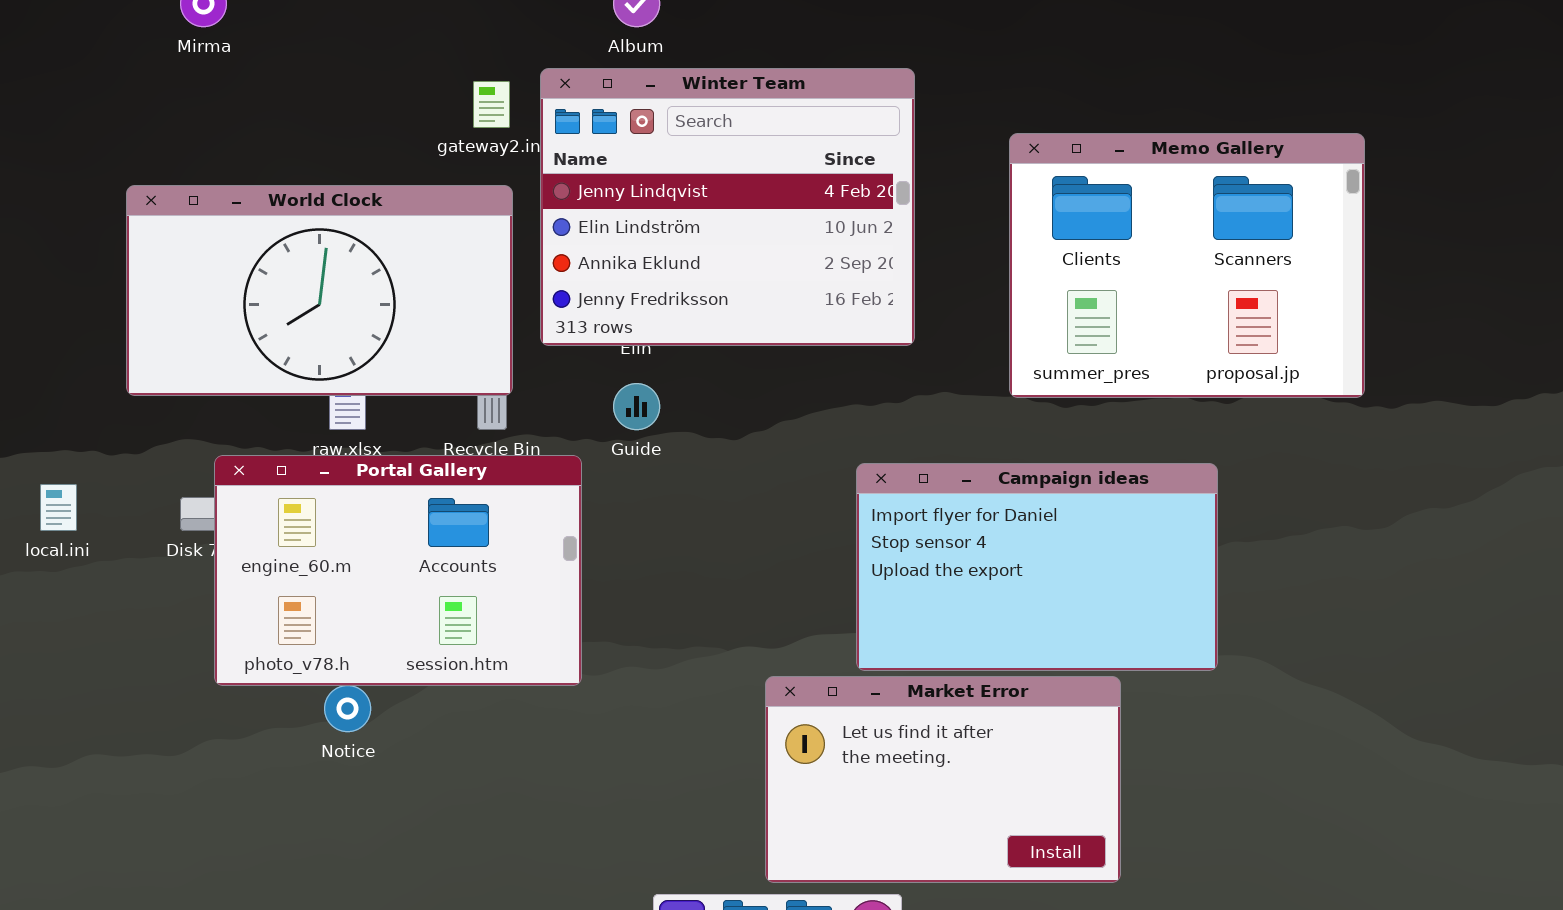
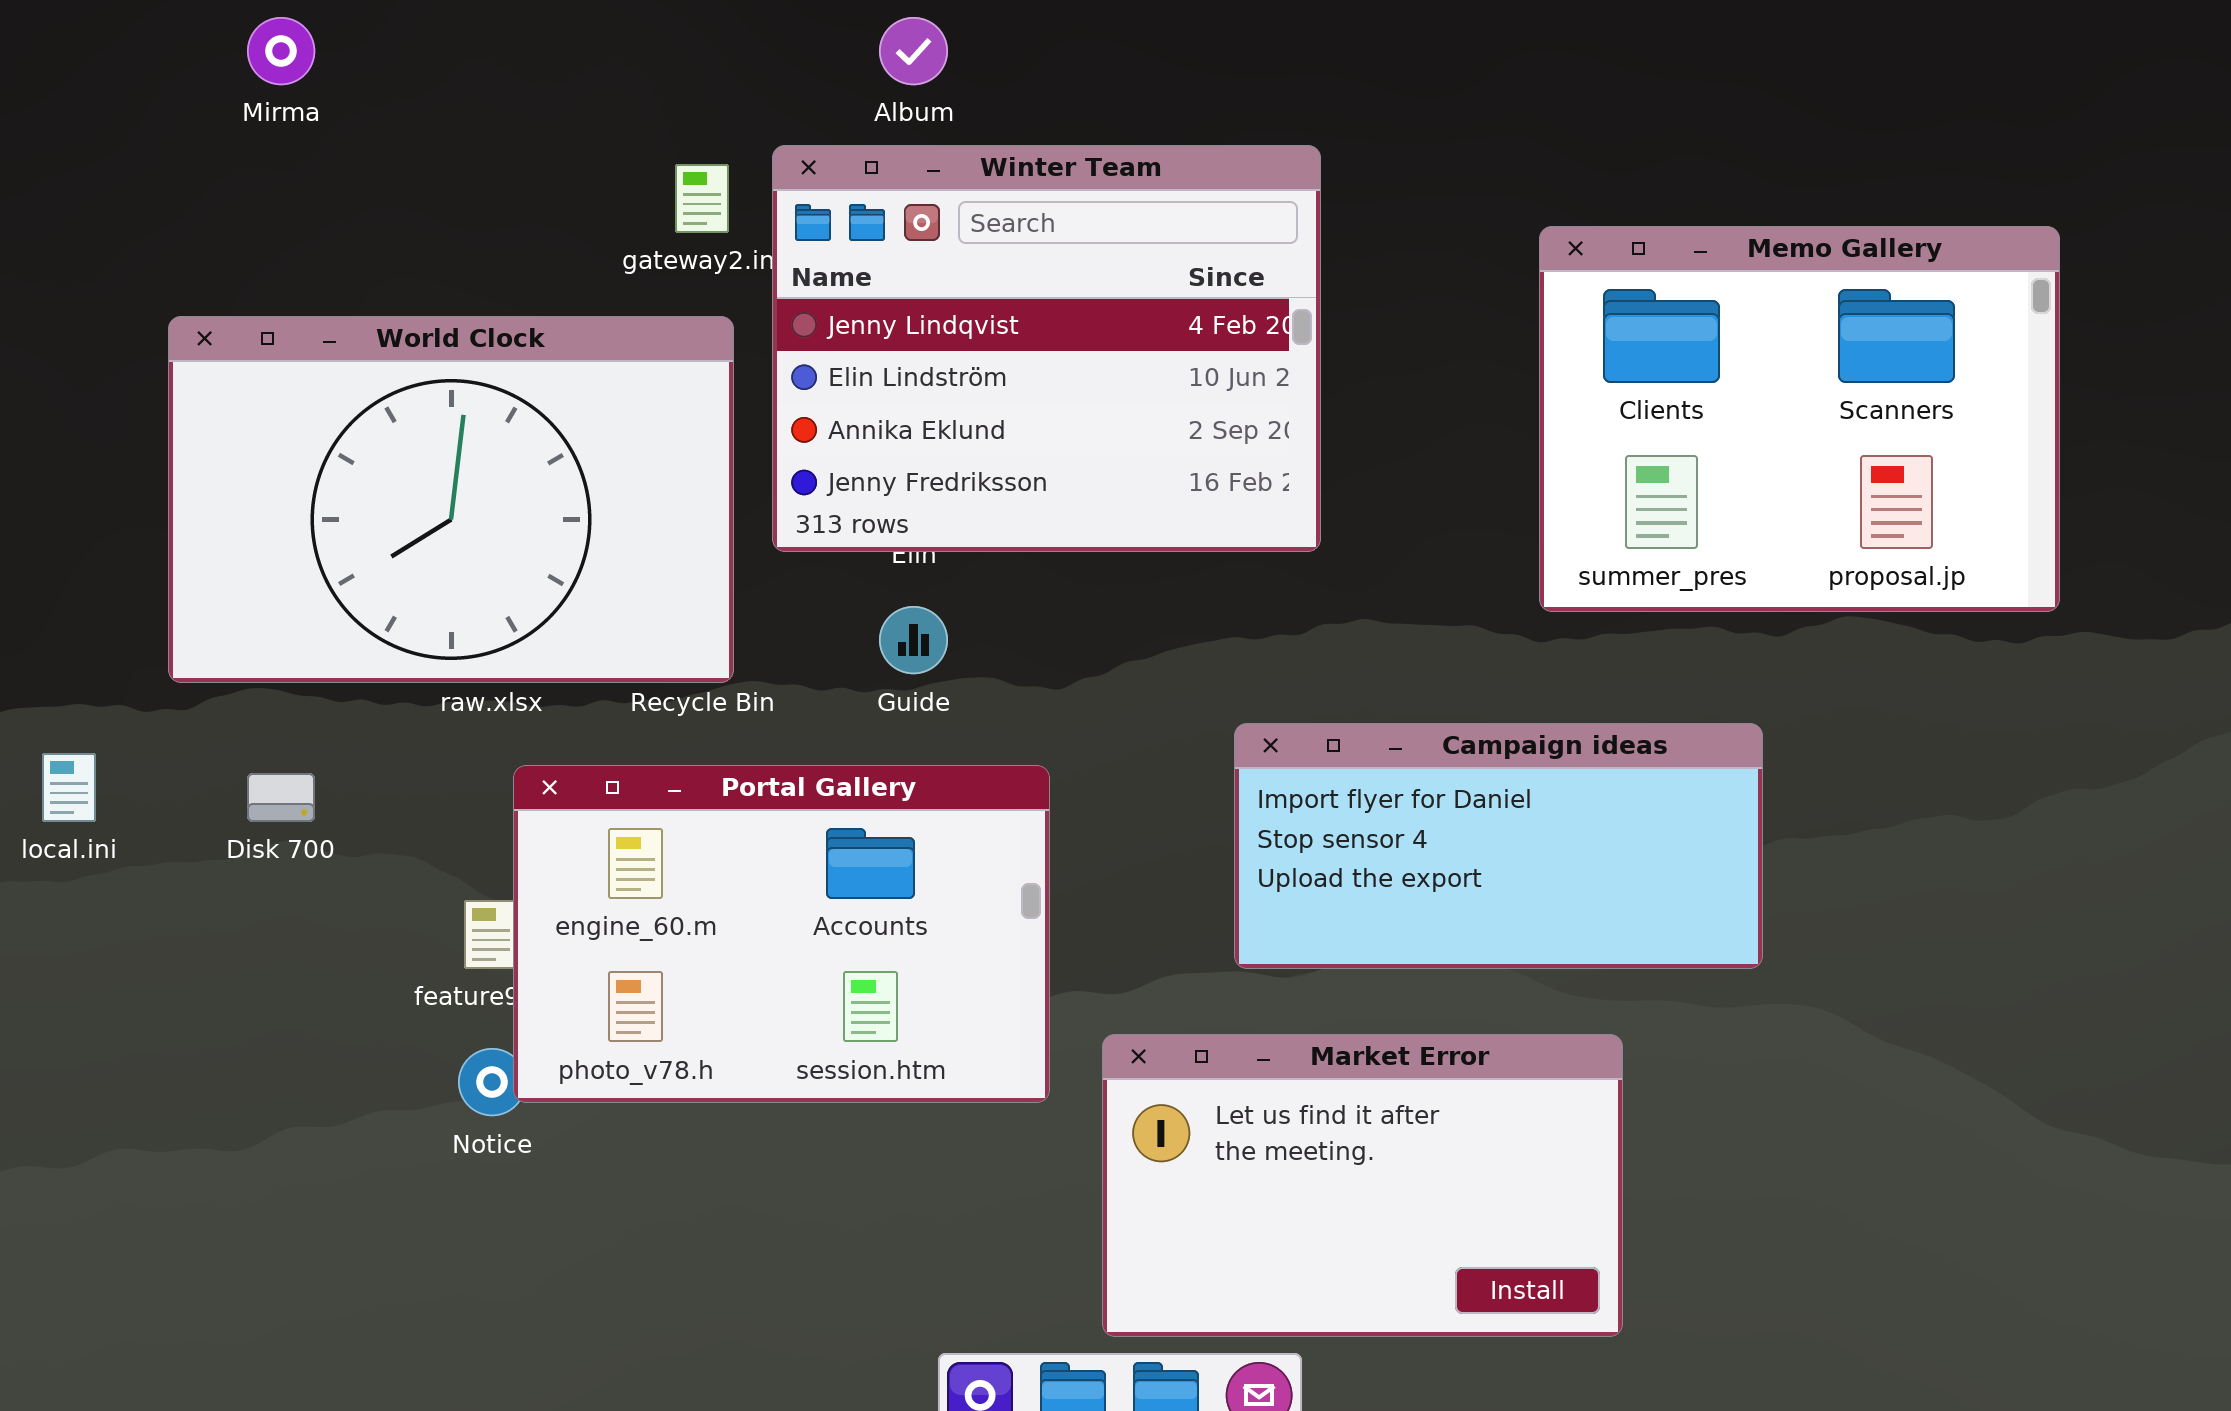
Memo Gallery: [1009,133,1365,398] -> [1539,226,2060,612], moved
World Clock: [126,185,513,396] -> [168,316,734,683], resized
Portal Gallery: [214,455,582,686] -> [513,765,1050,1103], moved
Campaign ideas: [856,463,1218,671] -> [1234,723,1763,969], resized

